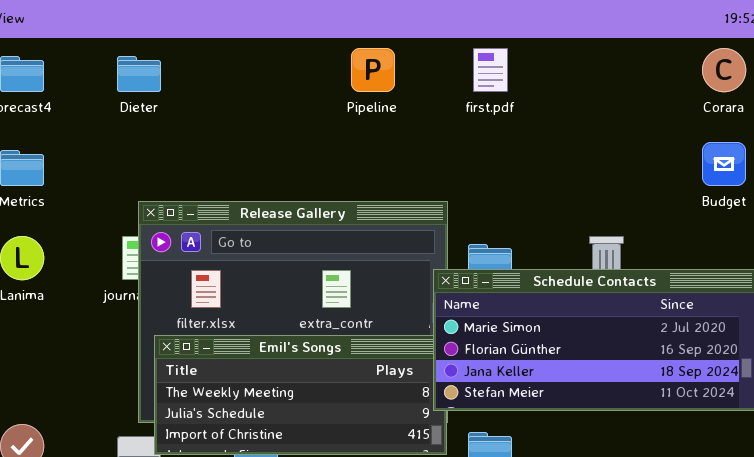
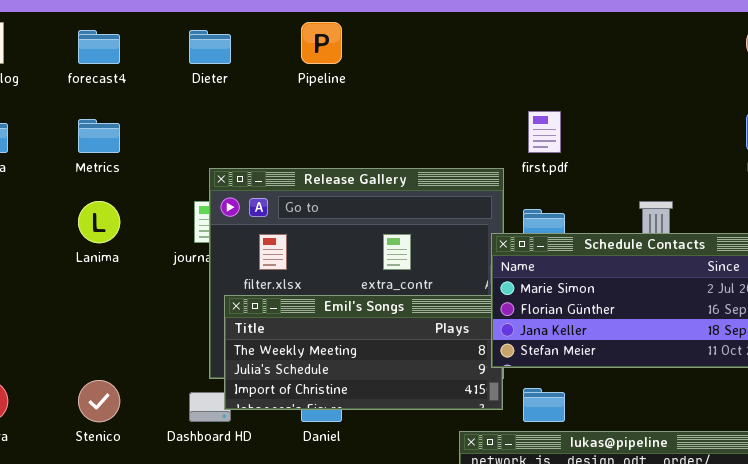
Pipeline: [351,48,395,92] -> [301,22,342,64], moved
first.pdf: [473,48,508,92] -> [528,111,561,153], moved

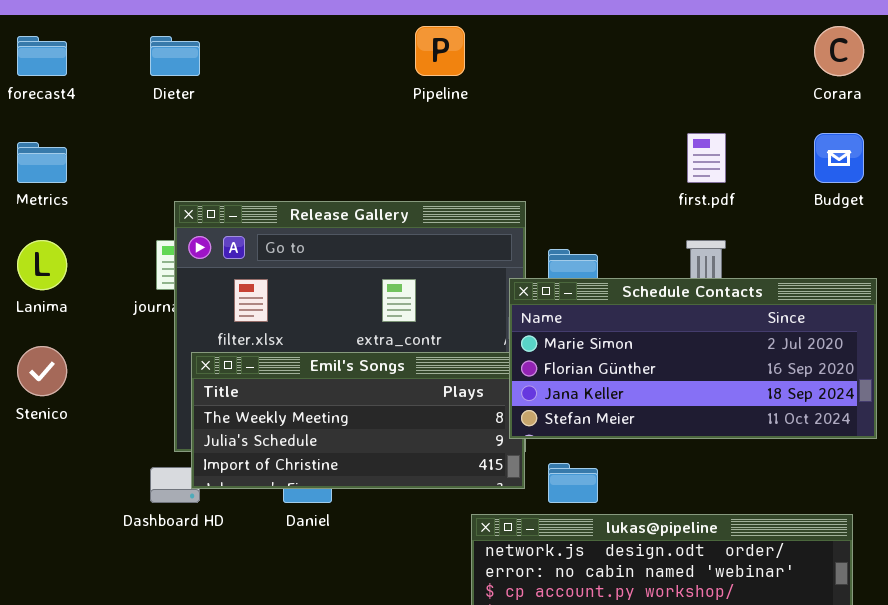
Pipeline: [301,22,342,64] -> [415,26,465,76], moved
first.pdf: [528,111,561,153] -> [687,133,726,183], moved
Stenico: [78,380,120,422] -> [17,346,67,396], moved

